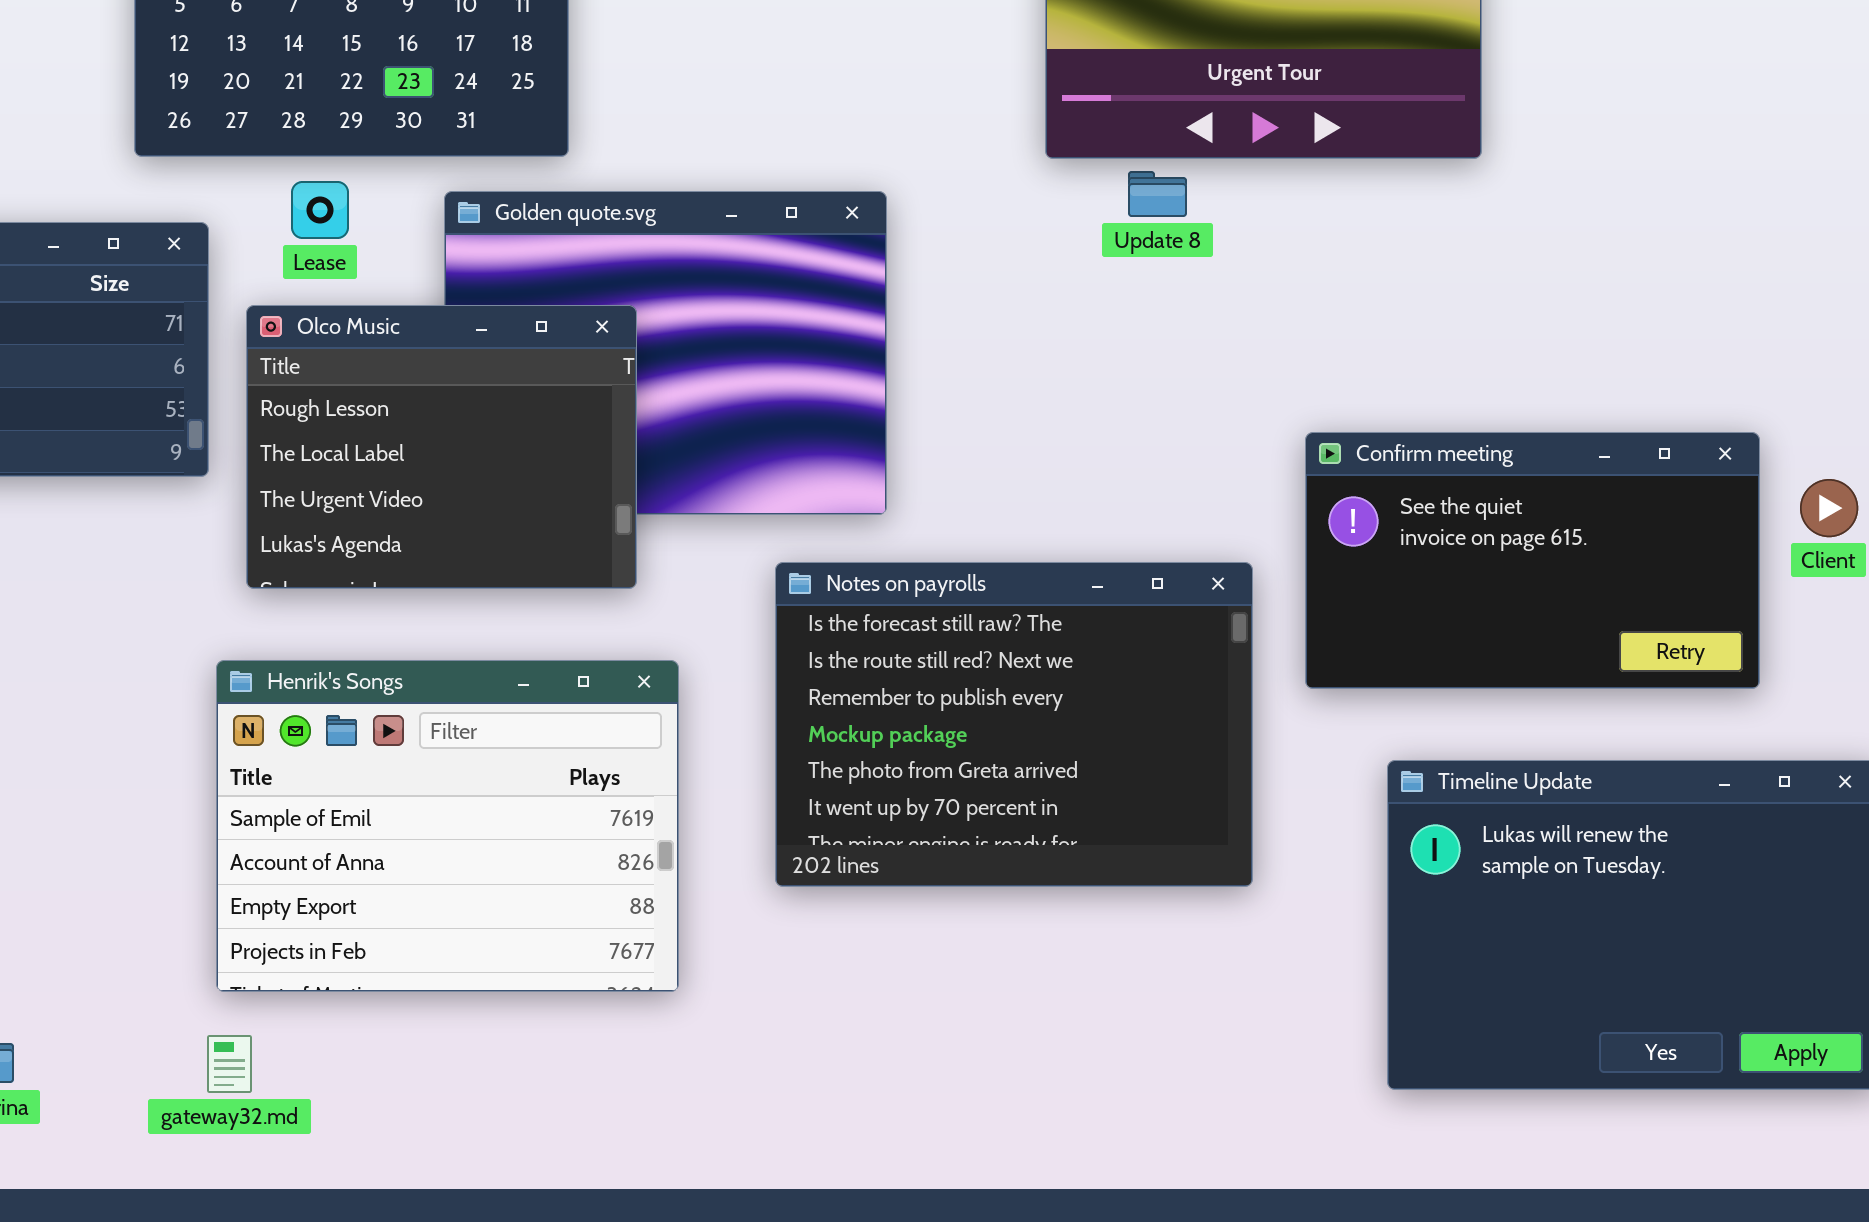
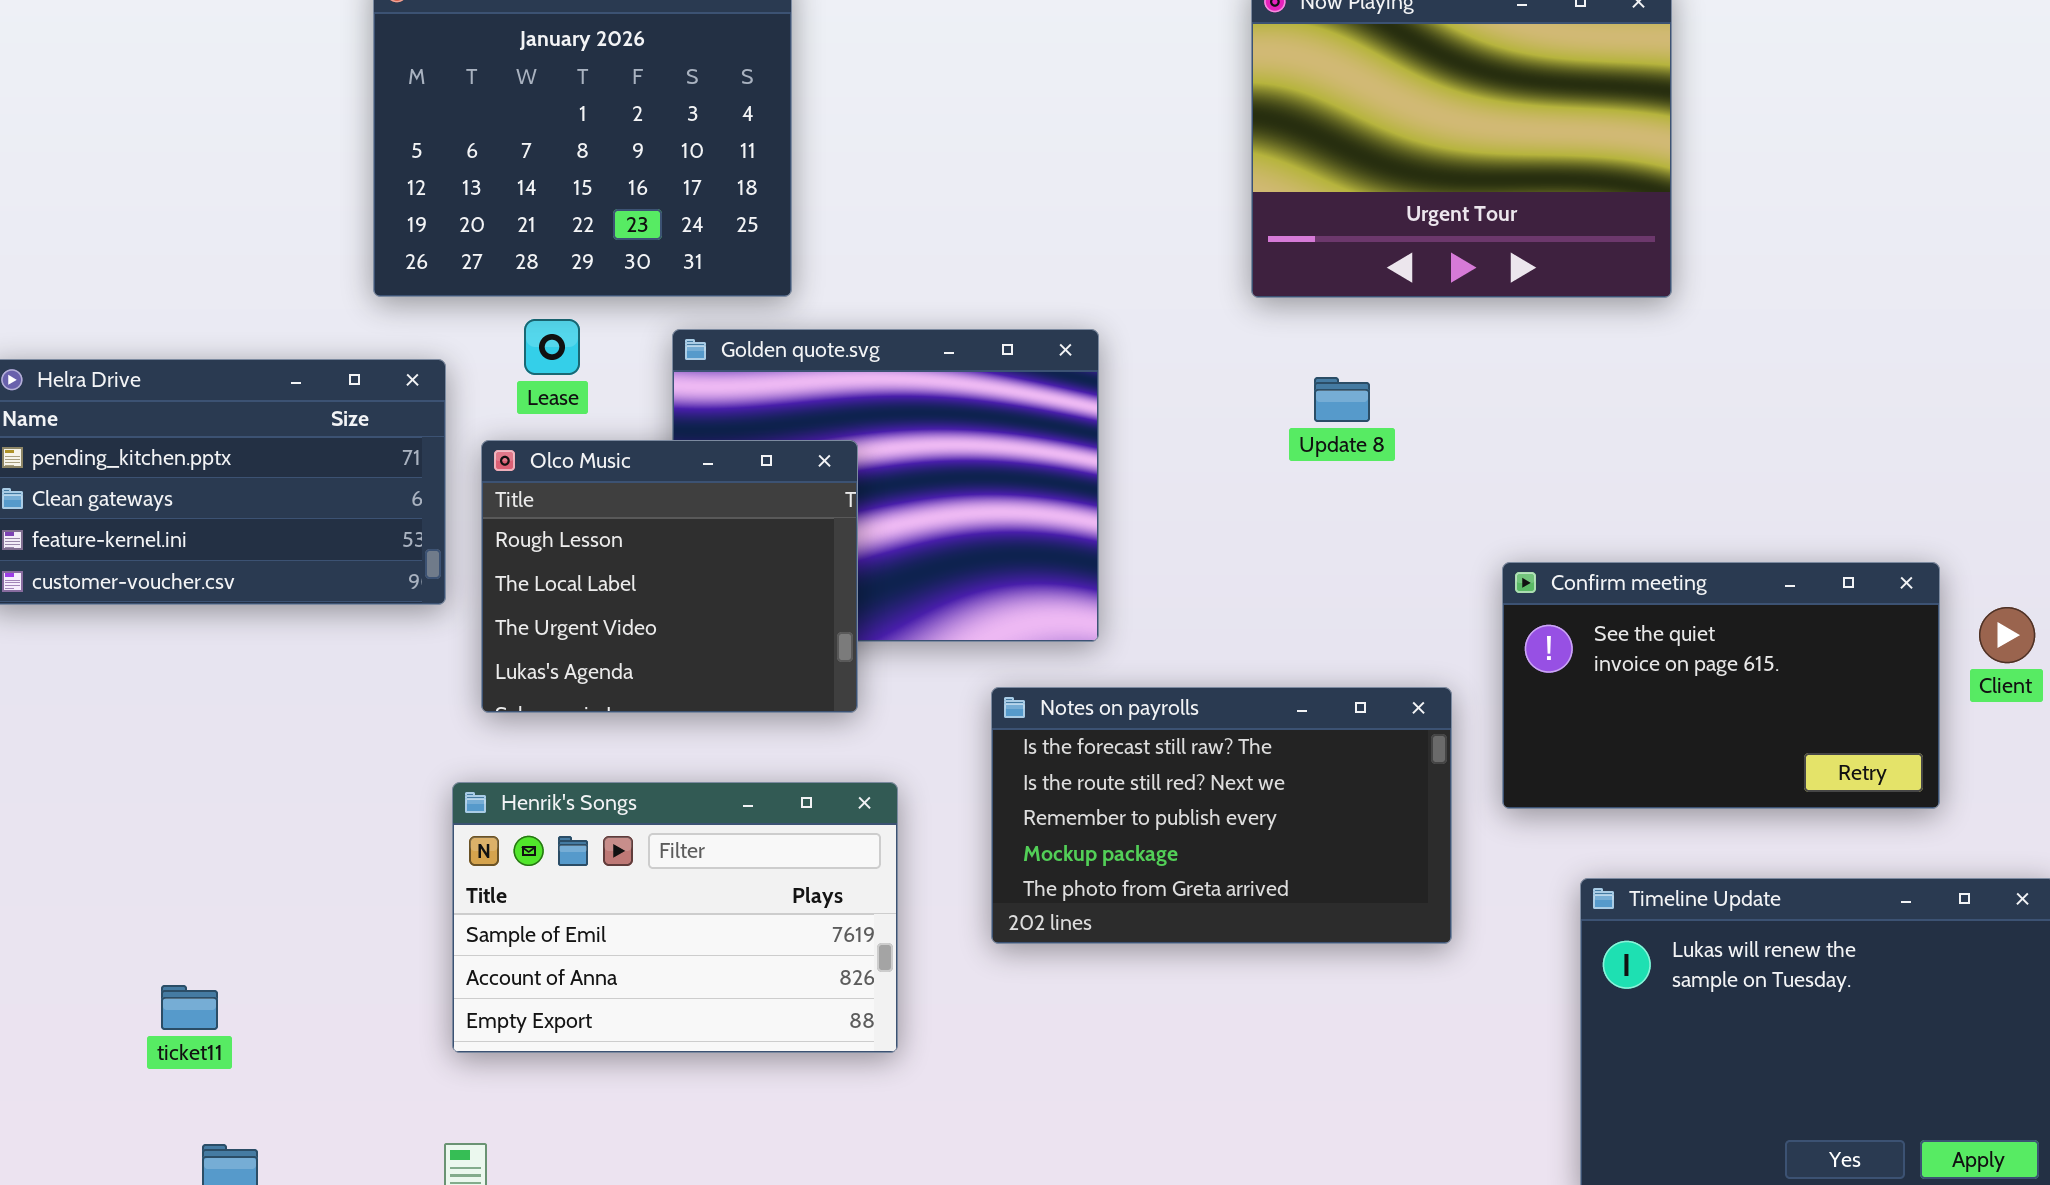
Update 8: [1128,171,1187,217] -> [1314,377,1370,422], moved
Notes on payrolls: [775,562,1253,887] -> [991,687,1452,944], resized
Henrik's Songs: [216,660,679,992] -> [452,782,898,1053], resized

